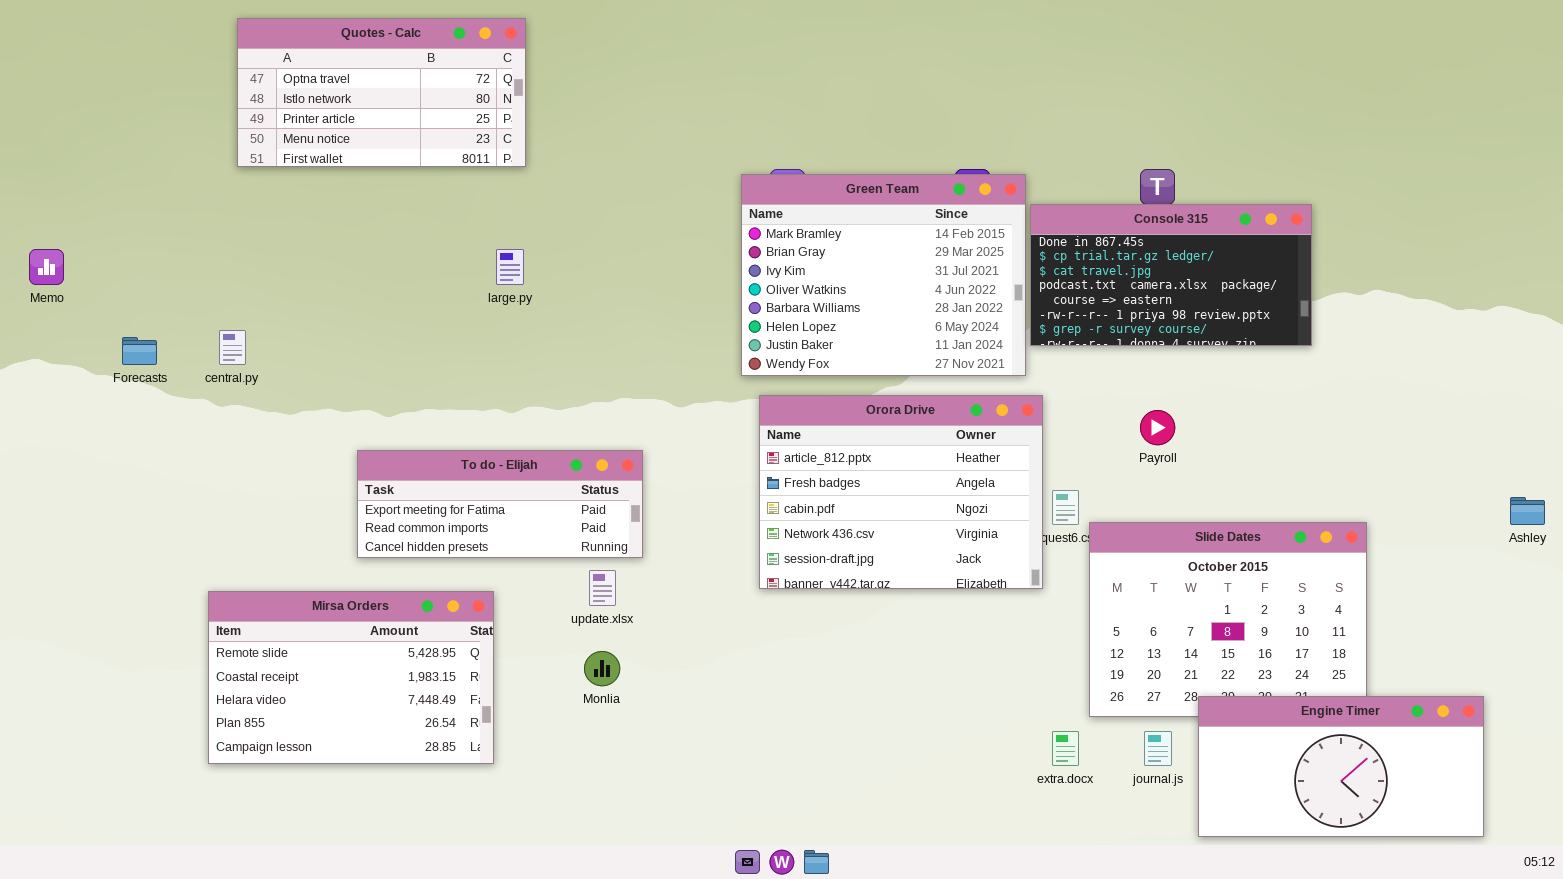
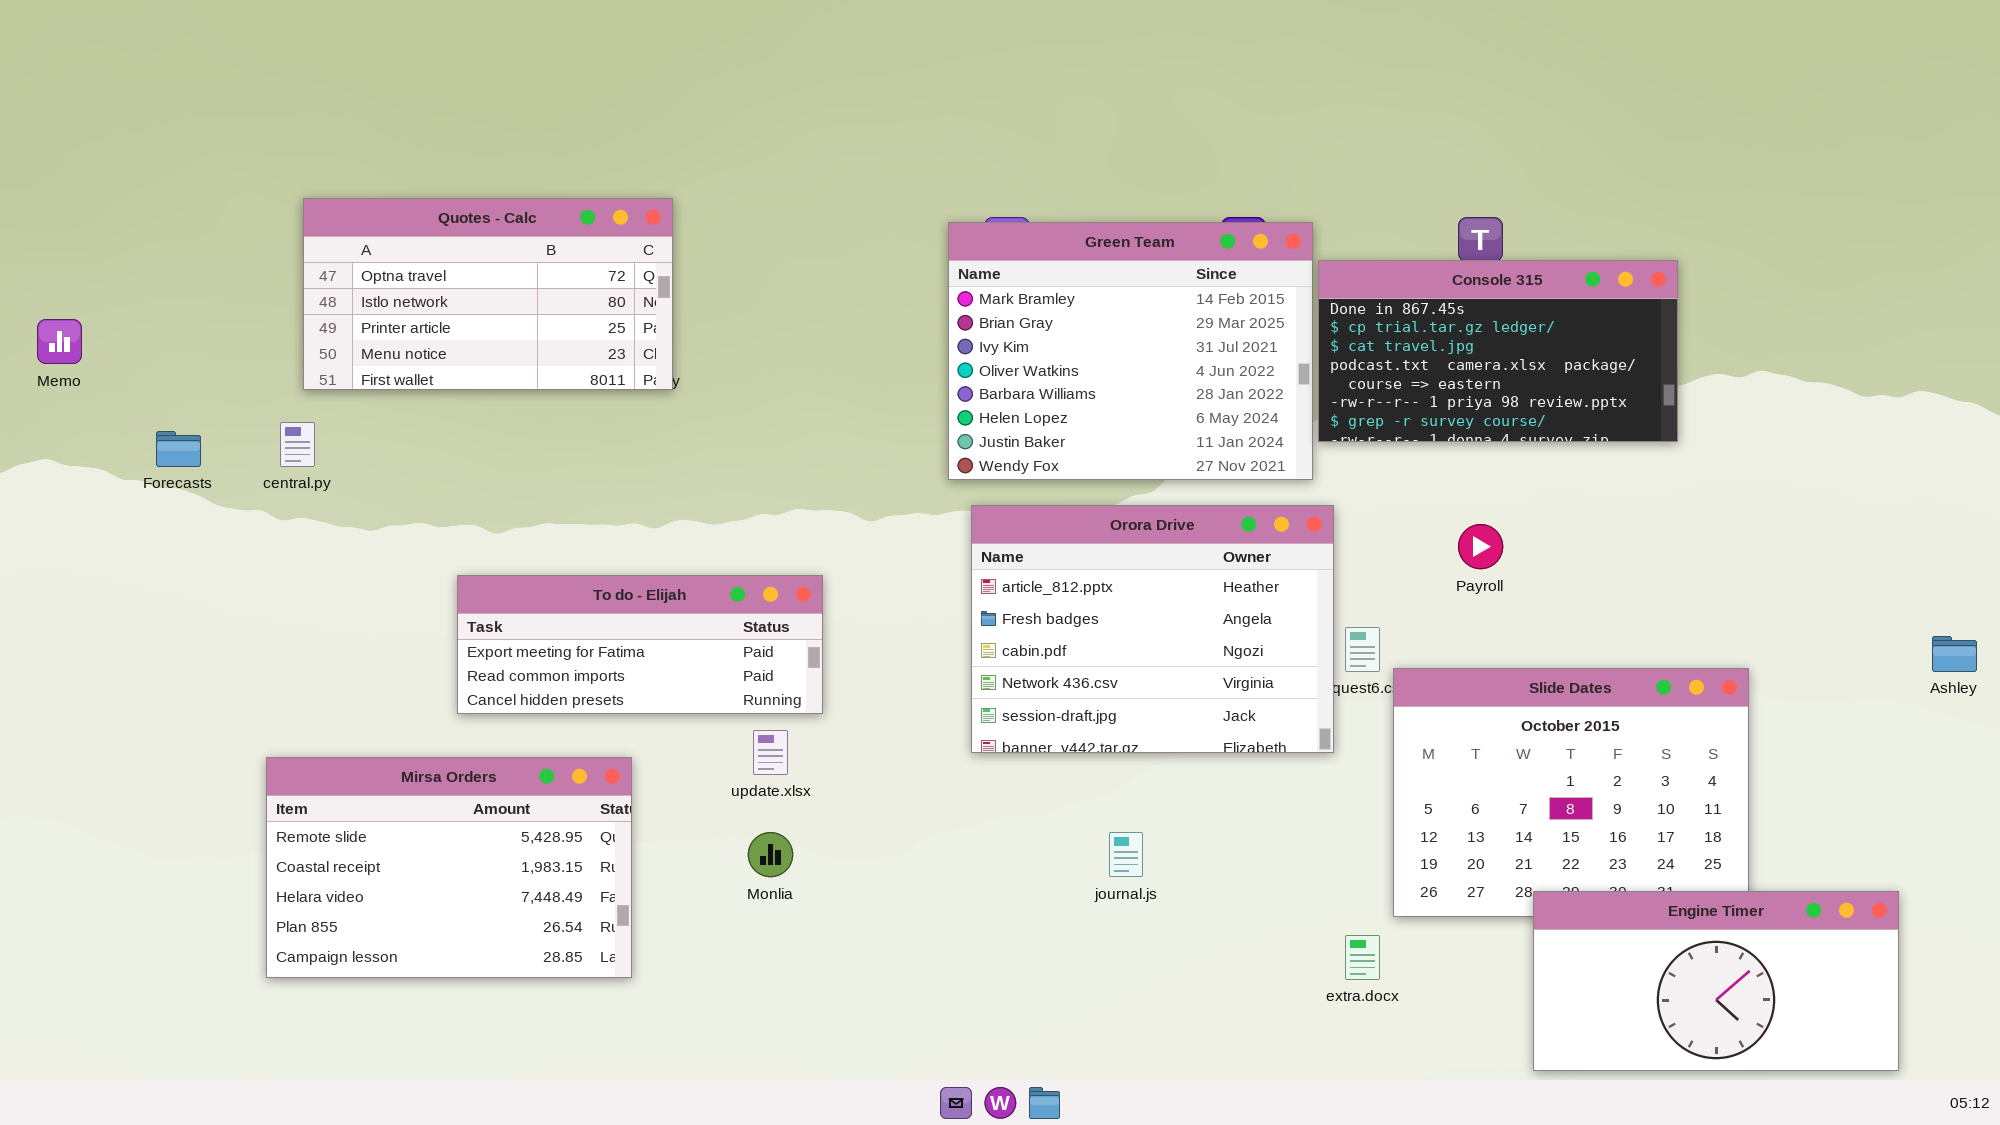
Quotes - Calc: [237,18,526,167] -> [303,198,673,390], moved
journal.js: [1144,731,1172,766] -> [1109,832,1143,877], moved

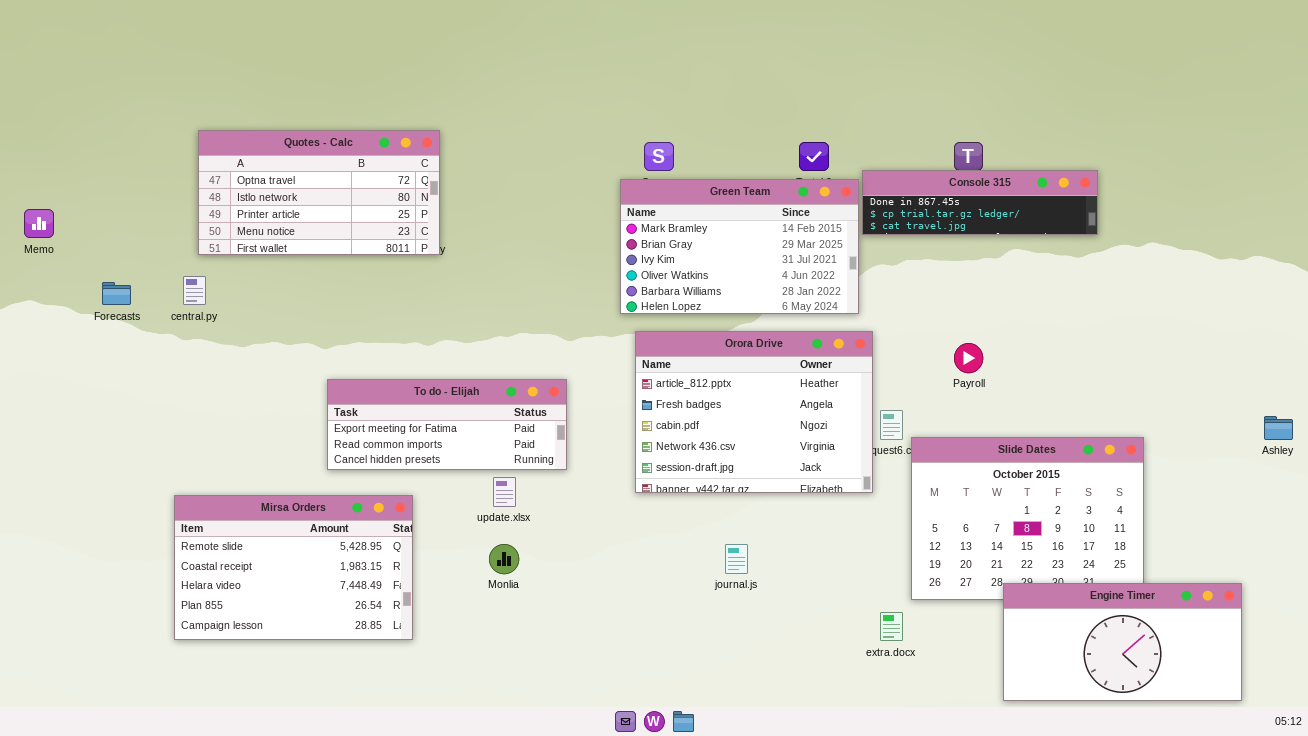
Green Team: [948,222,1313,480] -> [620,179,859,314], resized
Console 315: [1318,260,1678,442] -> [862,170,1098,235], resized
To do - Elijah: [457,575,823,714] -> [327,379,567,470], moved

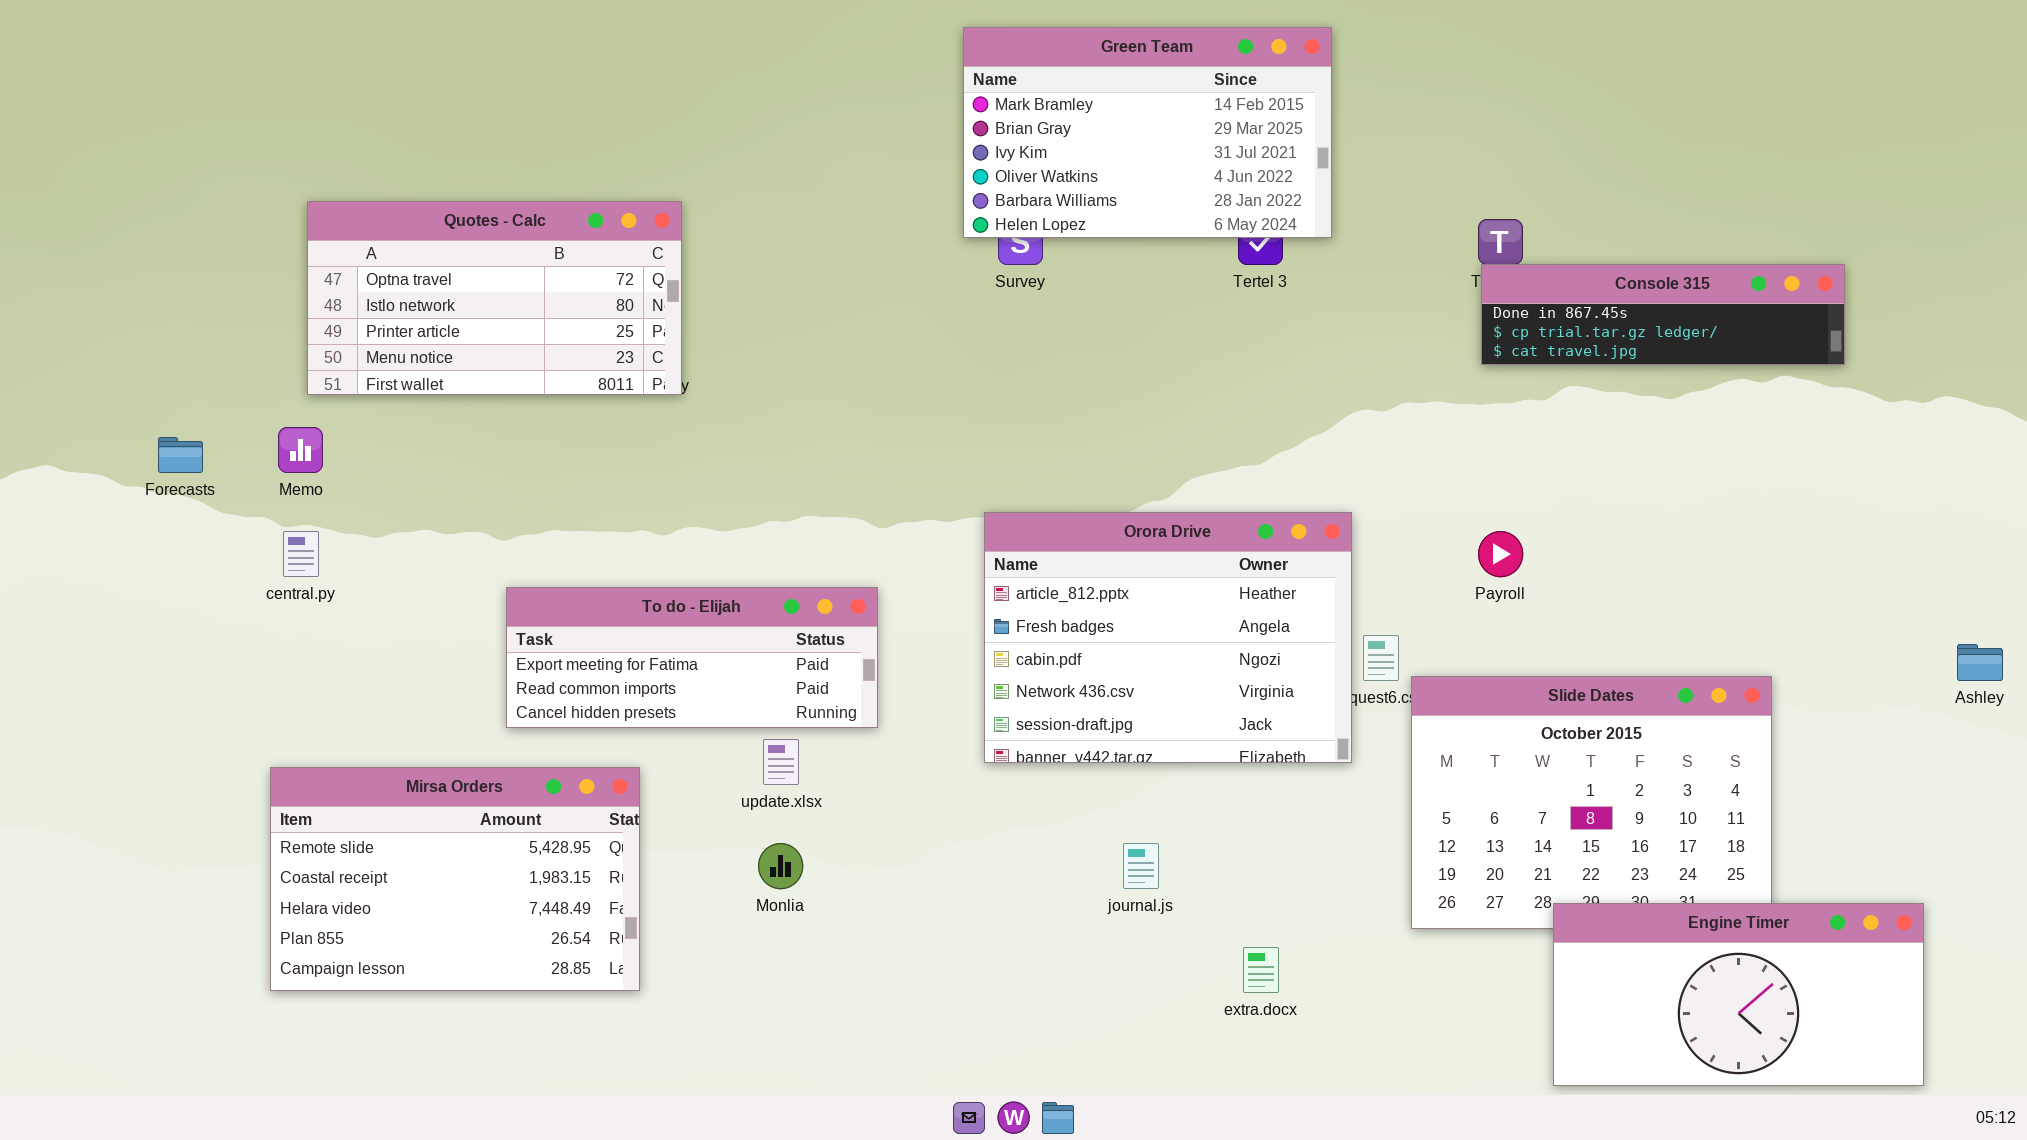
Console 315: [862,170,1098,235] -> [1481,264,1845,365], moved
Green Team: [620,179,859,314] -> [963,27,1332,238], moved
Memo: [24,209,54,238] -> [278,427,323,473], moved
central.py: [183,276,206,305] -> [283,531,319,577], moved
extra.docx: [880,612,903,641] -> [1243,947,1279,993], moved

